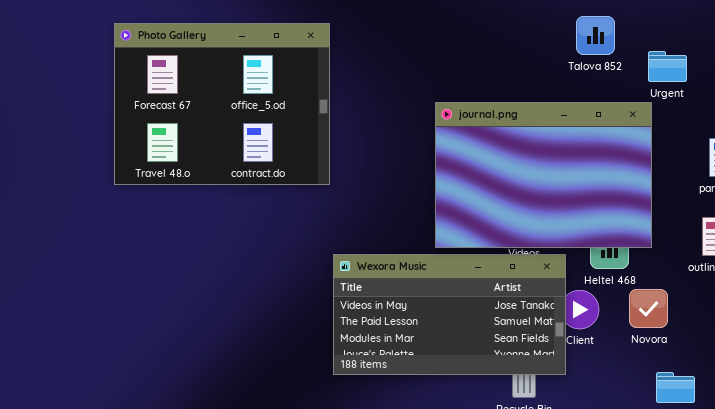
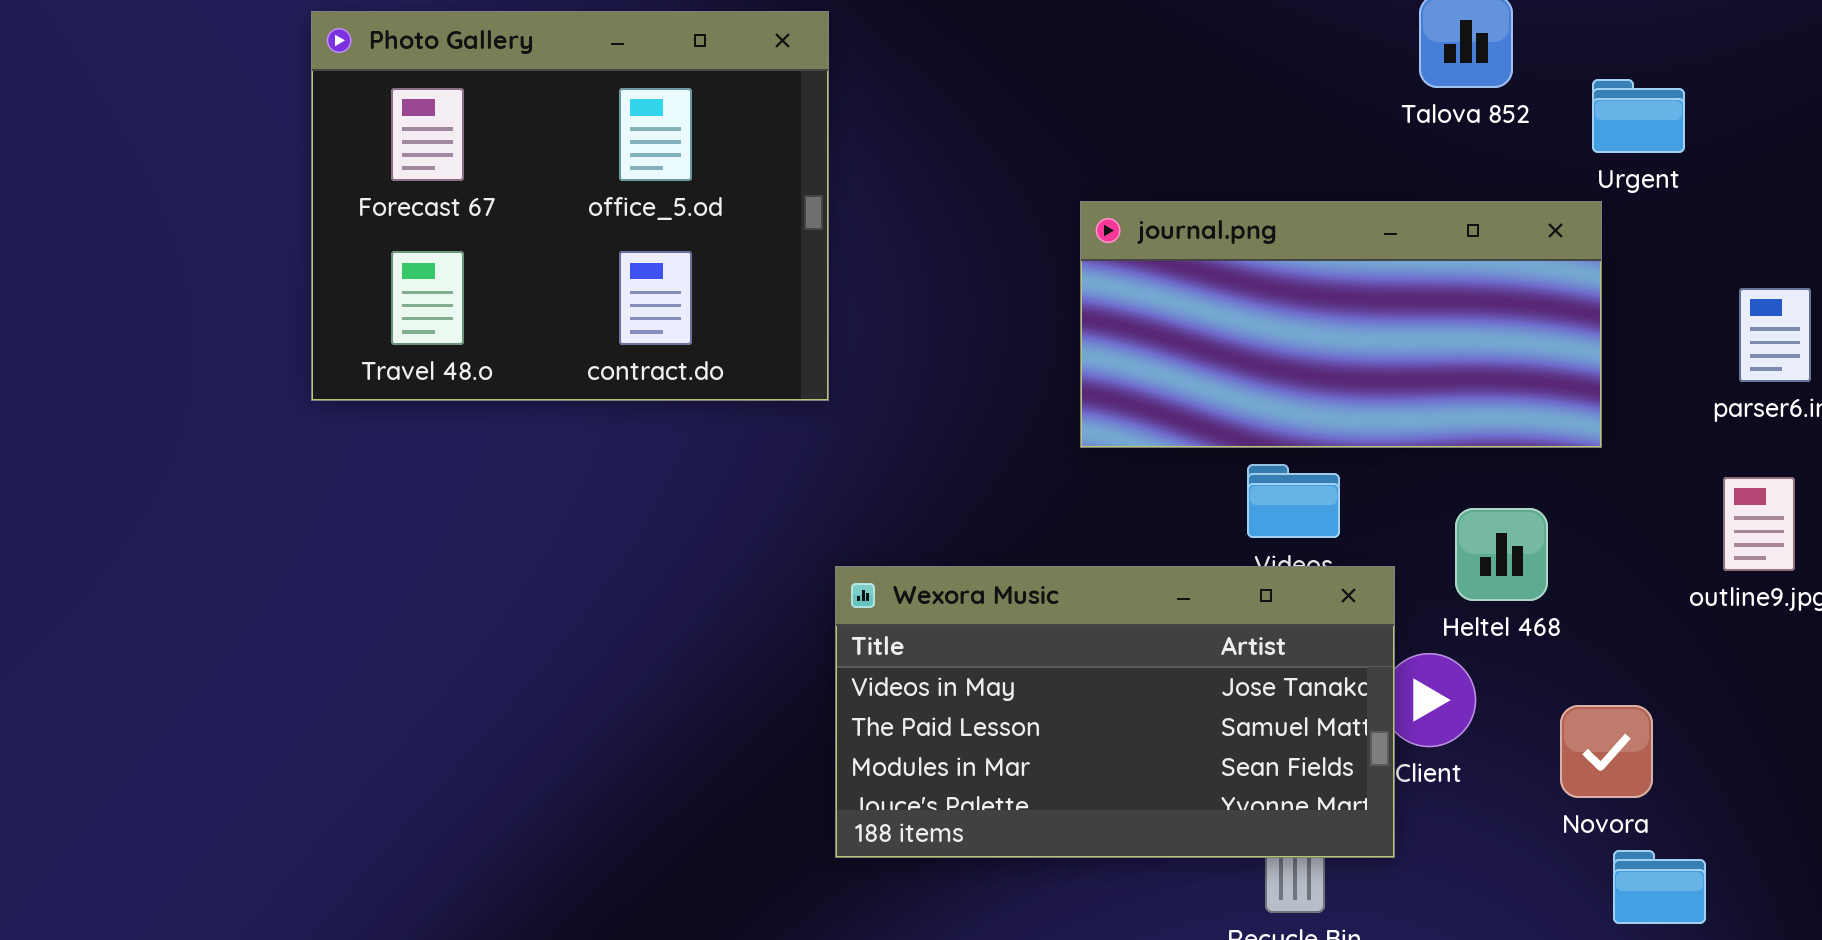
journal.png: [435,102,652,248] -> [1080,201,1602,448], resized
Novora: [629,289,668,328] -> [1560,705,1653,798], moved

